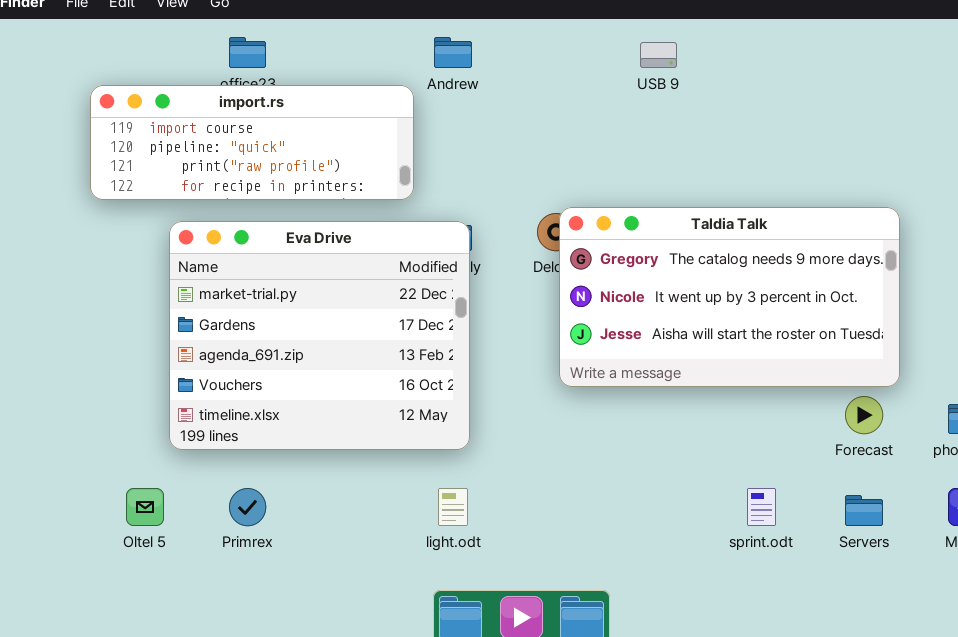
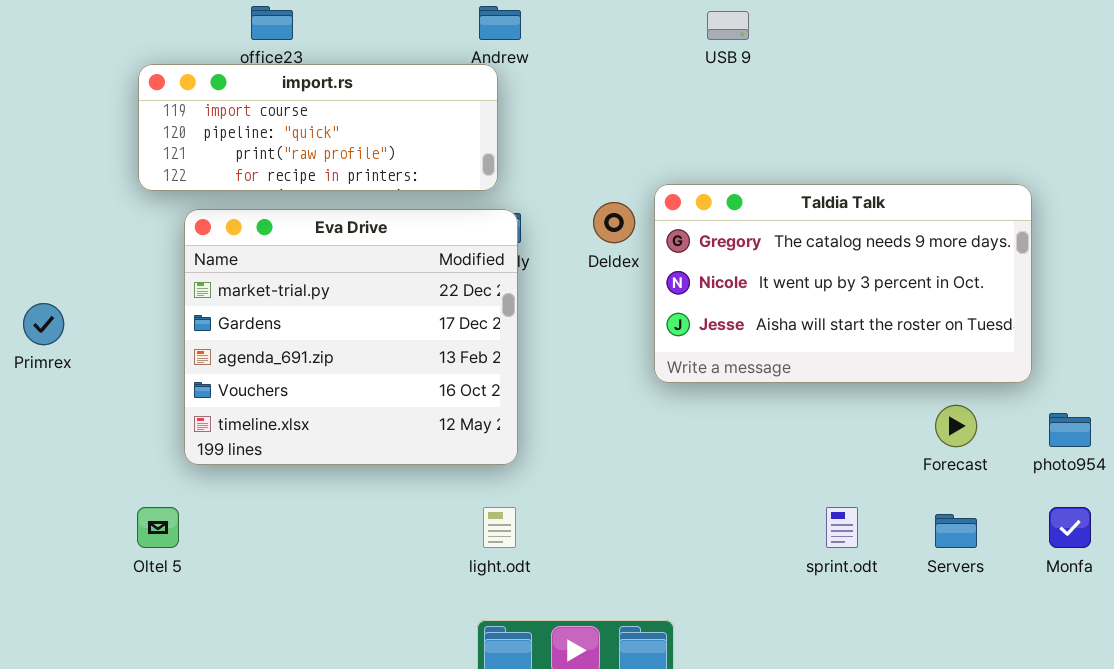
import.rs: [90,85,414,200] -> [138,64,498,191], moved
Taldia Talk: [559,207,900,387] -> [654,184,1032,383], moved
Primrex: [229,488,266,526] -> [23,303,64,345], moved

